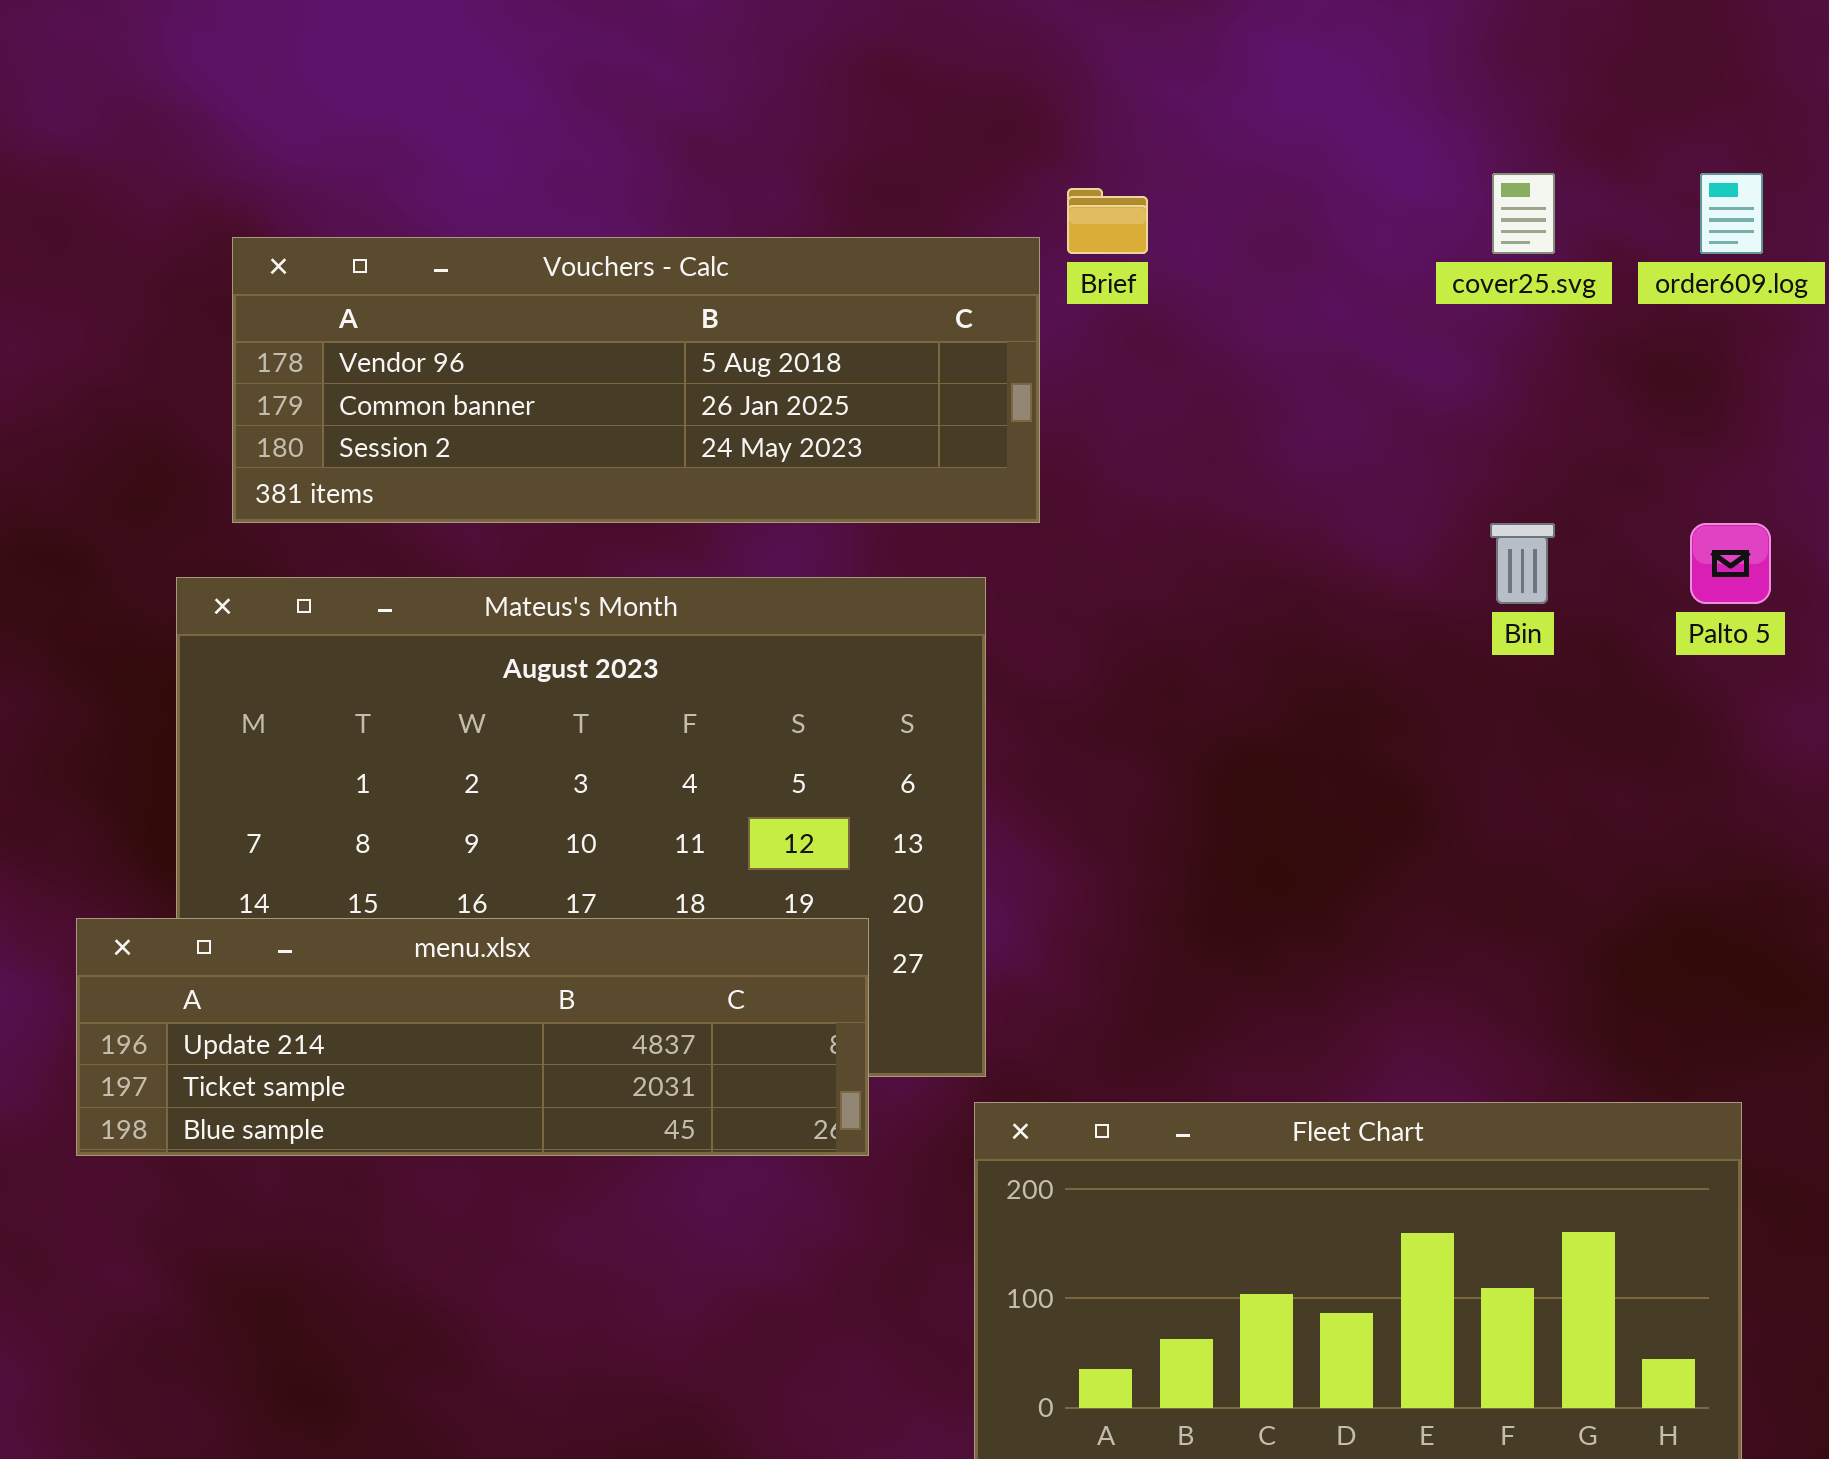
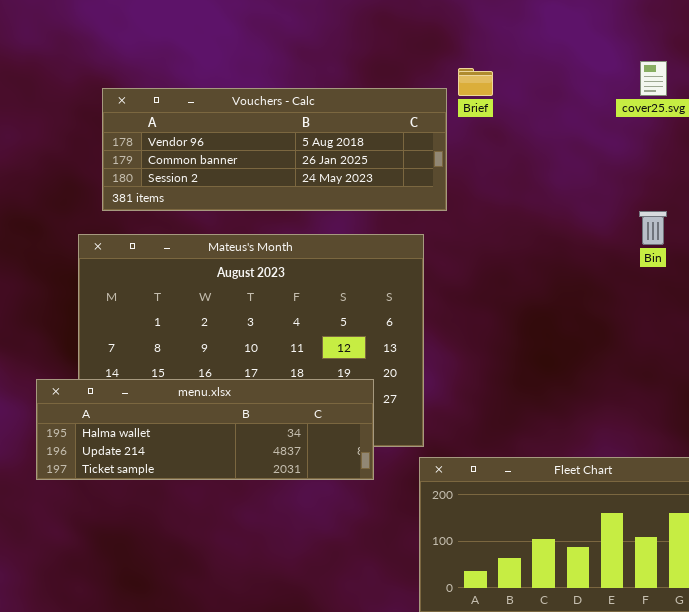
menu.xlsx: [76,918,869,1156] -> [36,379,374,480], scrolled up 1 row

